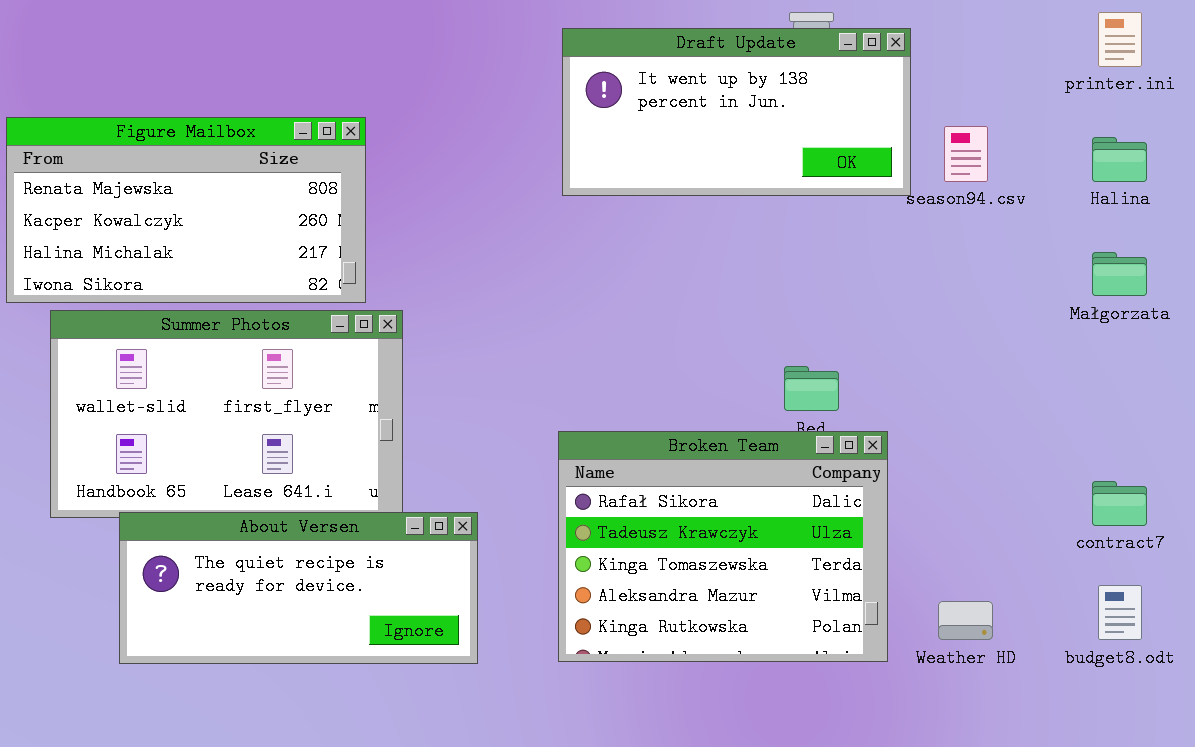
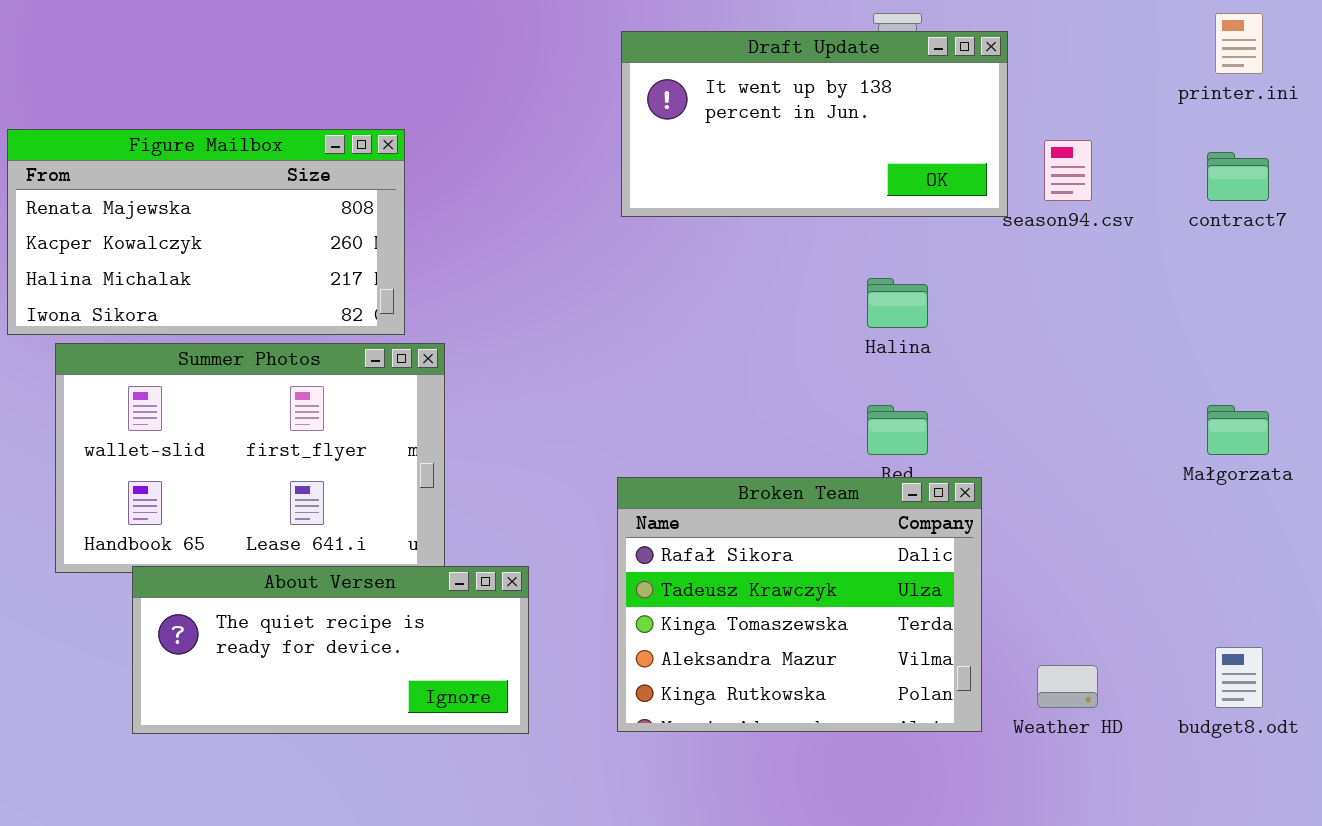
Halina: [1092,137,1147,182] -> [867,278,928,328], moved
Małgorzata: [1092,252,1147,296] -> [1207,405,1269,455], moved
contract7: [1092,481,1147,526] -> [1207,152,1269,201], moved

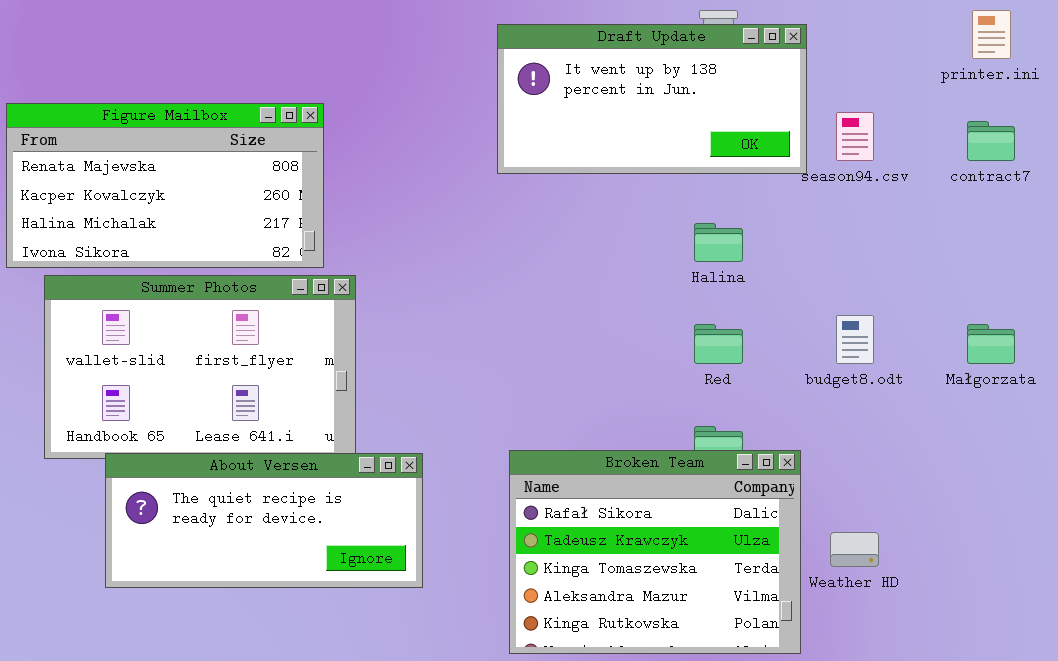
Broken Team: [617,477,982,732] -> [509,450,801,654], moved
budget8.odt: [1215,647,1263,708] -> [836,315,874,364], moved

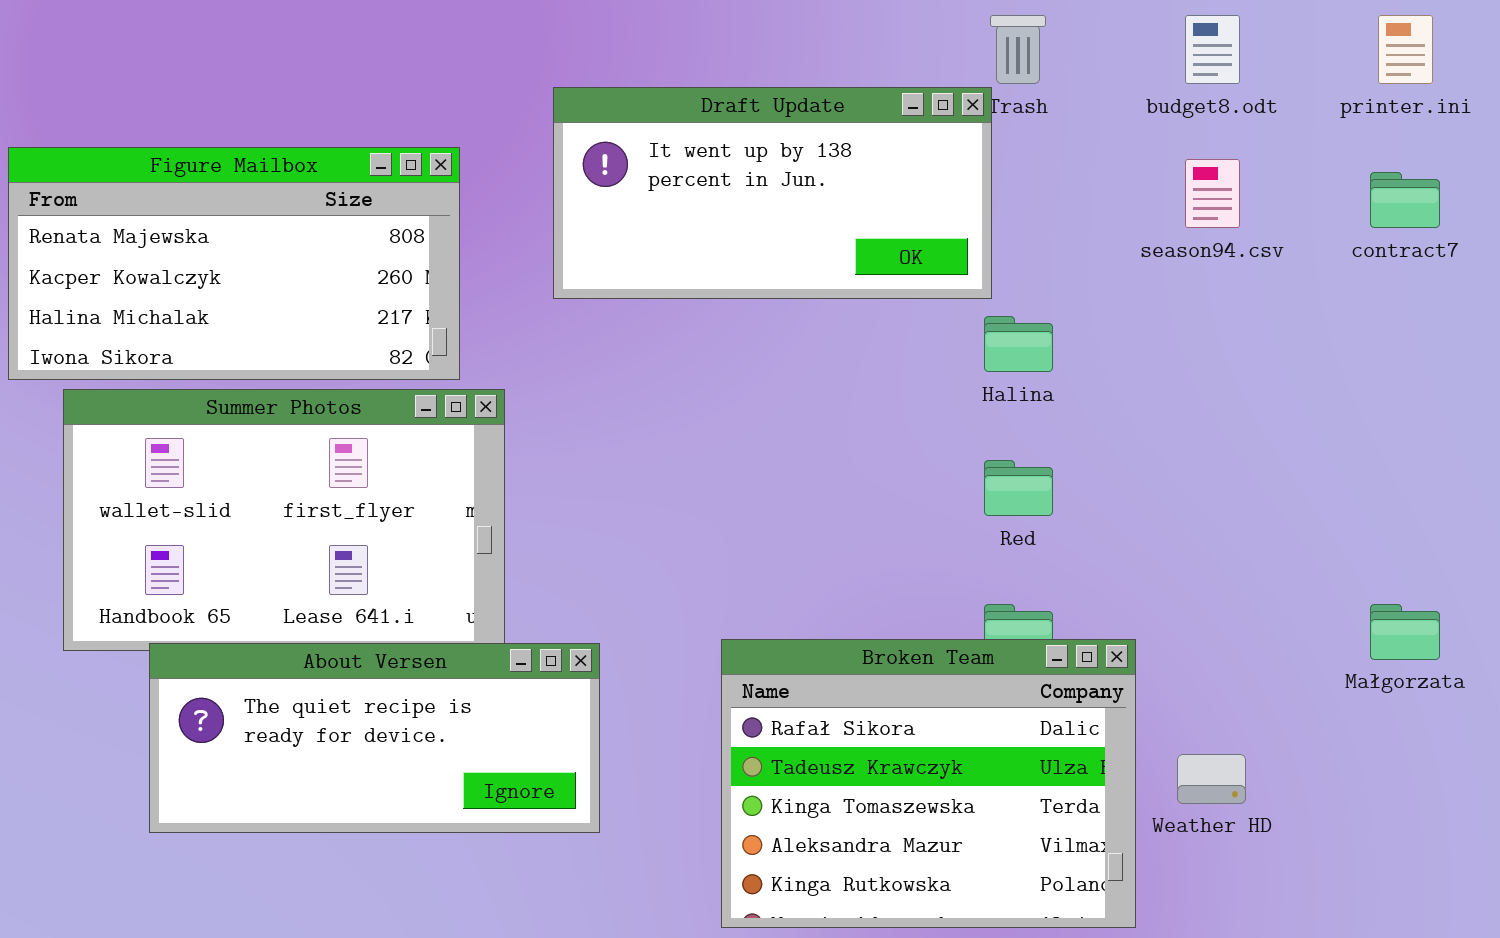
Draft Update: [497,24,807,174] -> [553,87,992,299], moved
budget8.odt: [836,315,874,364] -> [1185,15,1240,84], moved
Małgorzata: [967,324,1015,364] -> [1370,604,1440,660], moved

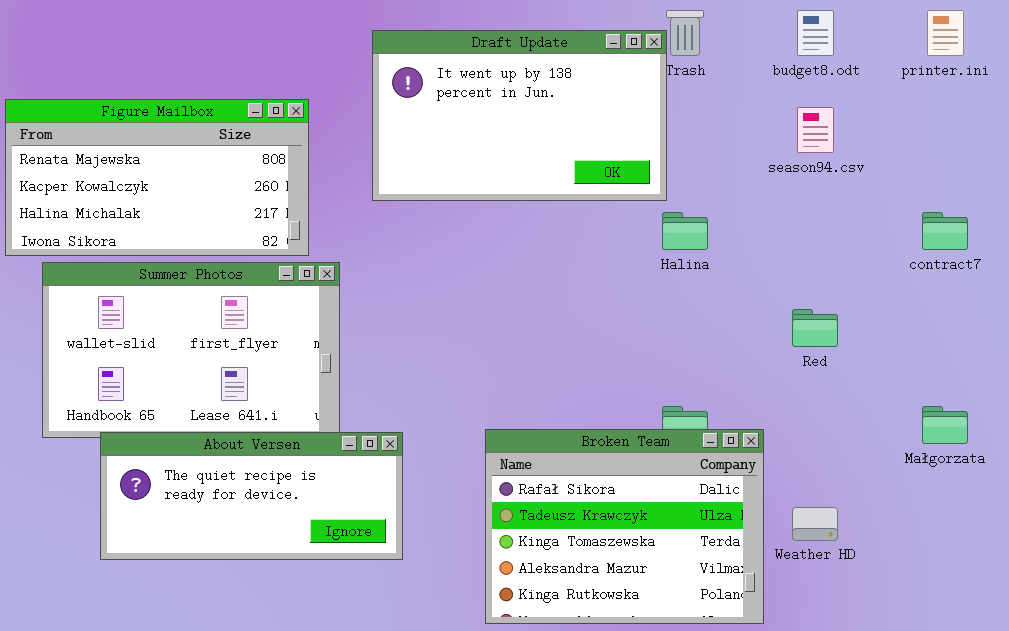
Draft Update: [553,87,992,299] -> [372,30,667,201], resized
contract7: [1370,172,1440,228] -> [922,212,968,250], moved
Red: [984,460,1053,516] -> [792,309,838,347], moved

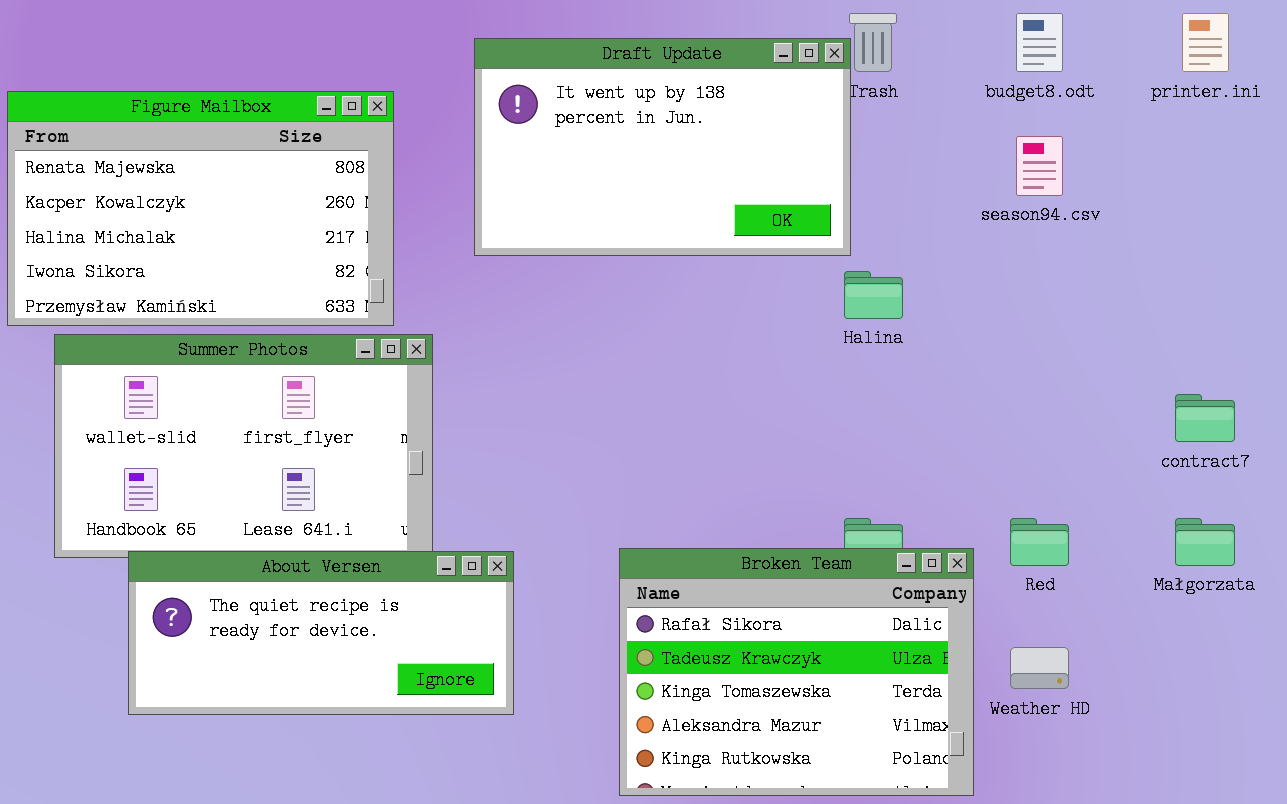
Figure Mailbox: [5,99,309,256] -> [7,91,394,326], resized
contract7: [922,212,968,250] -> [1175,394,1235,442], moved
Red: [792,309,838,347] -> [1010,518,1069,566], moved

